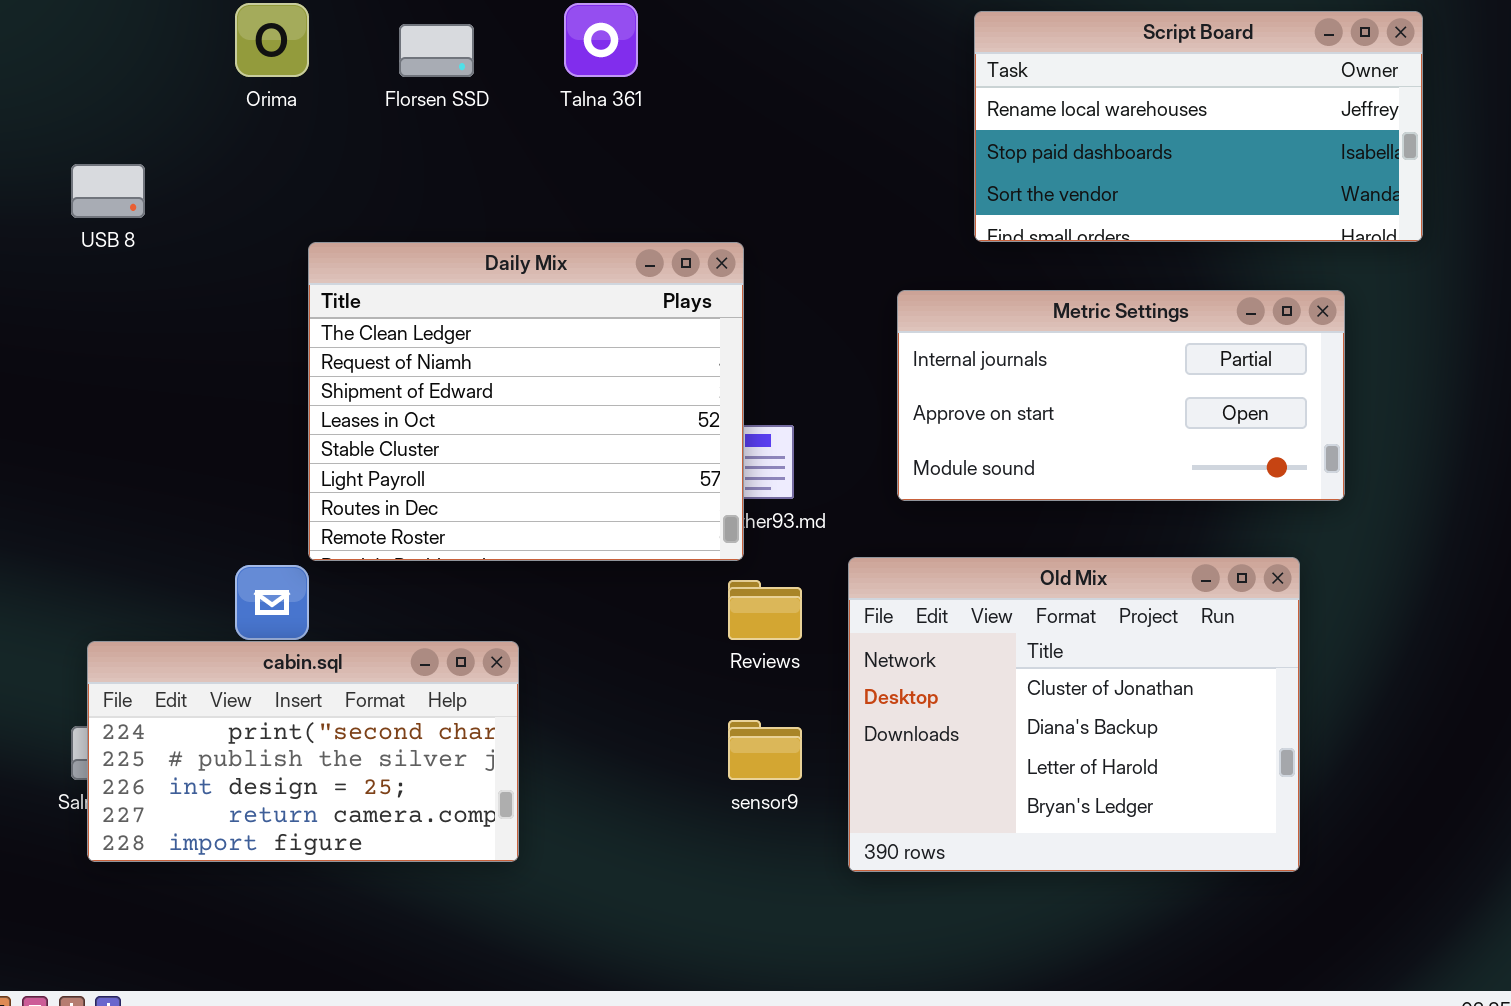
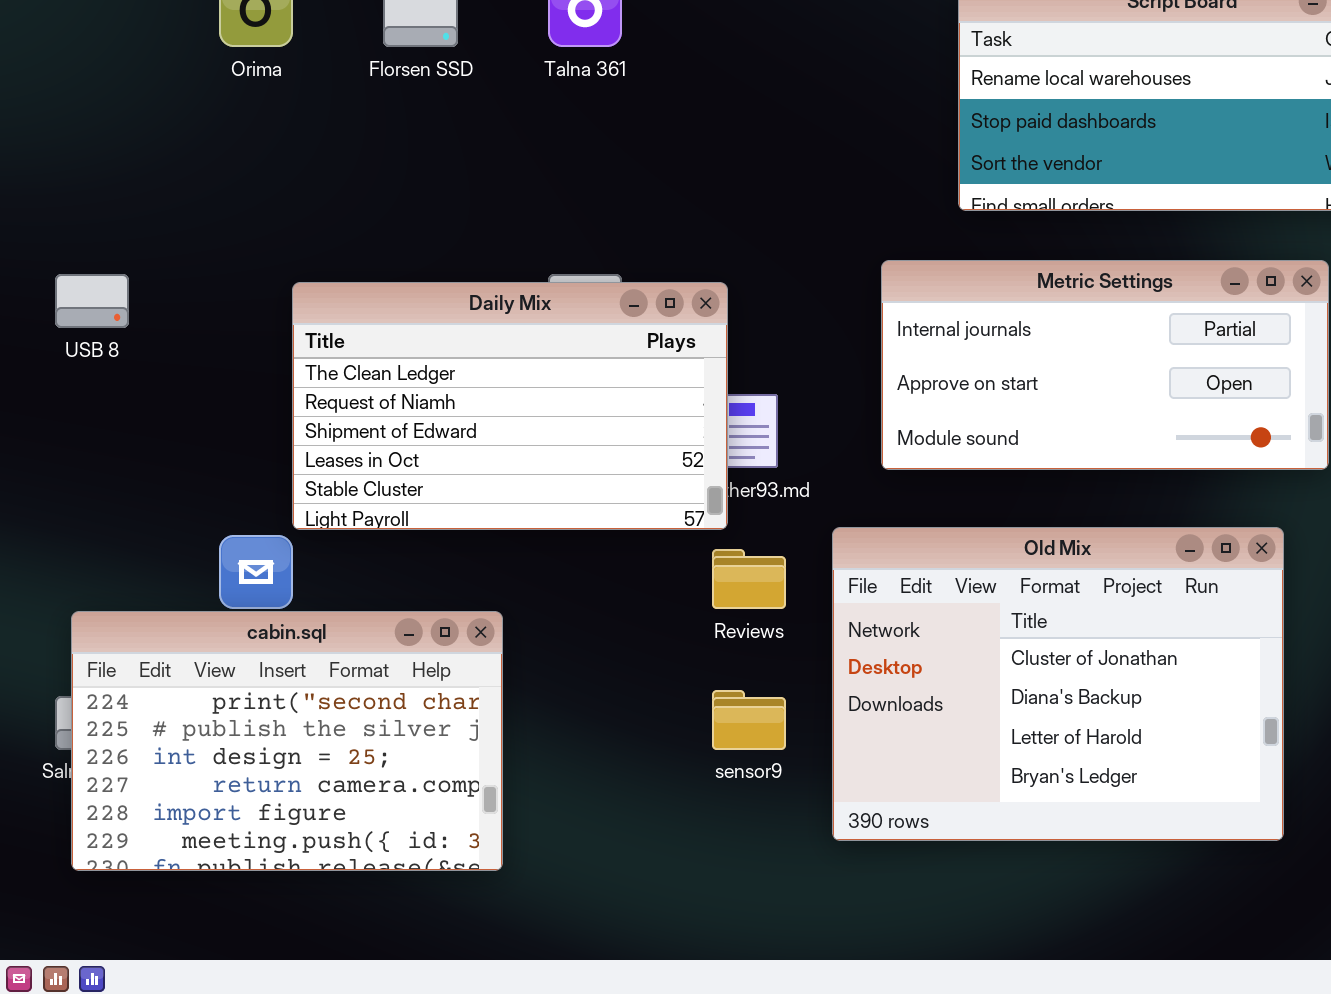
USB 8: [71,164,145,218] -> [55,274,129,328], moved
Daily Mix: [308,242,744,561] -> [292,282,728,530], resized
cabin.sql: [87,641,519,862] -> [71,611,503,871], resized

